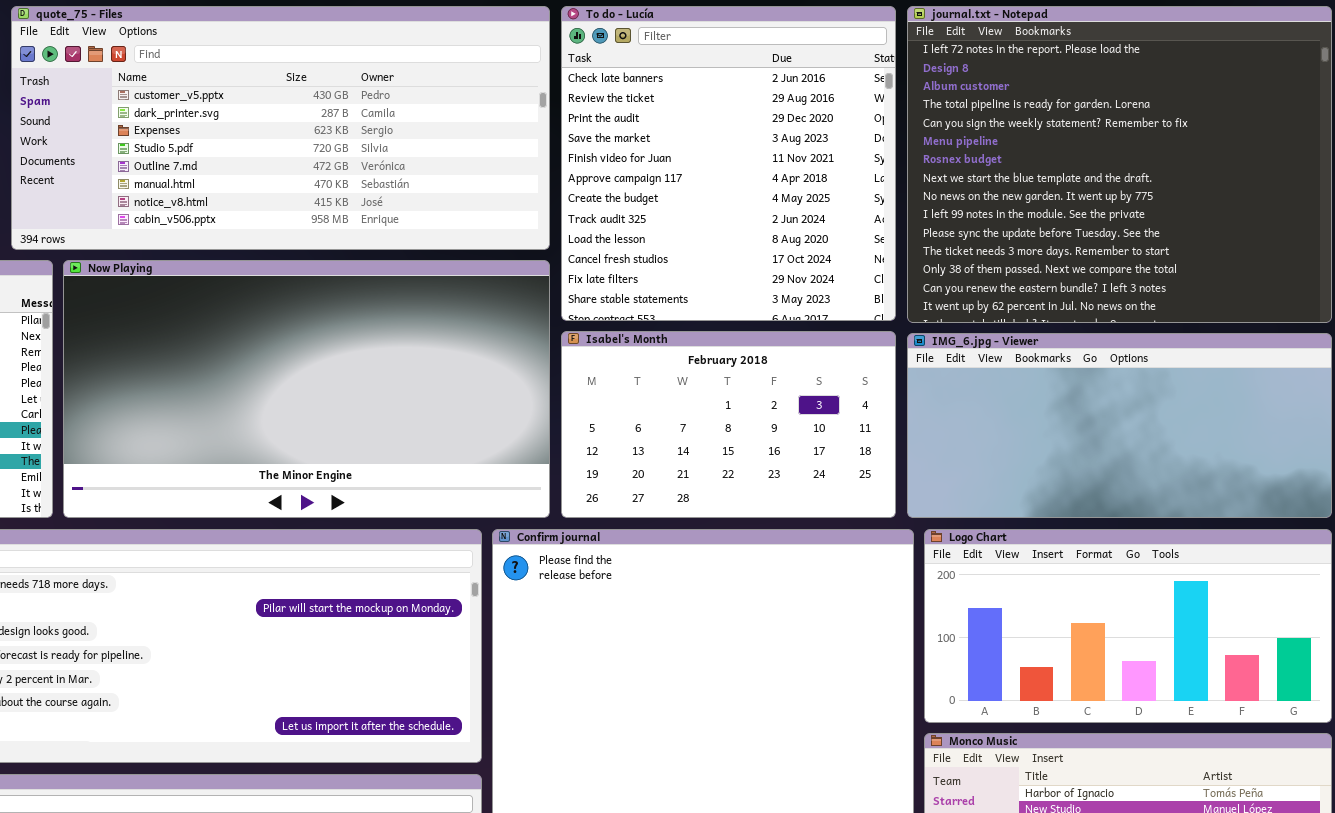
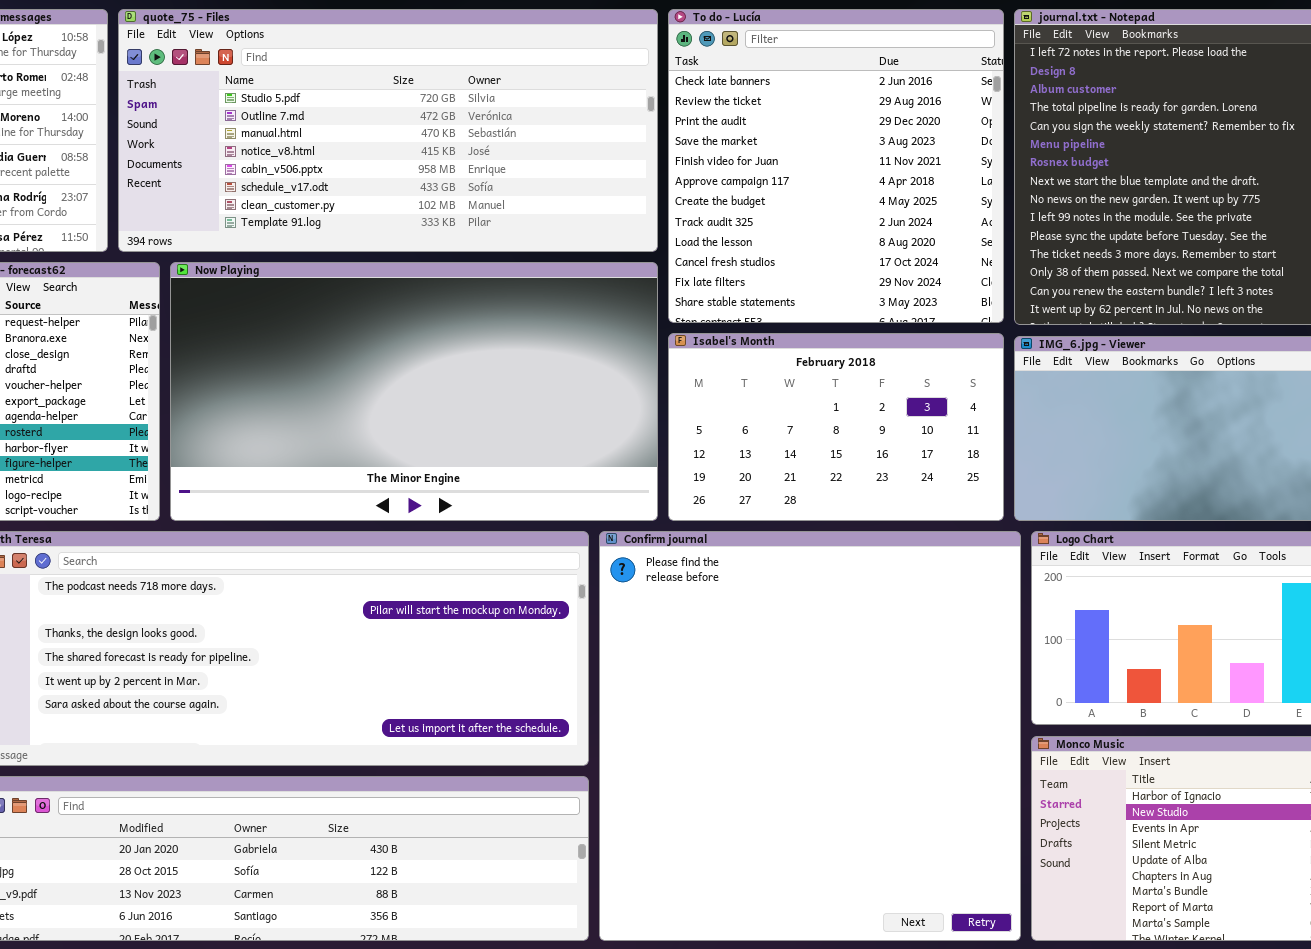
quote_75 - Files: [11,6,550,250] -> [118,9,658,252], scrolled down 3 rows

